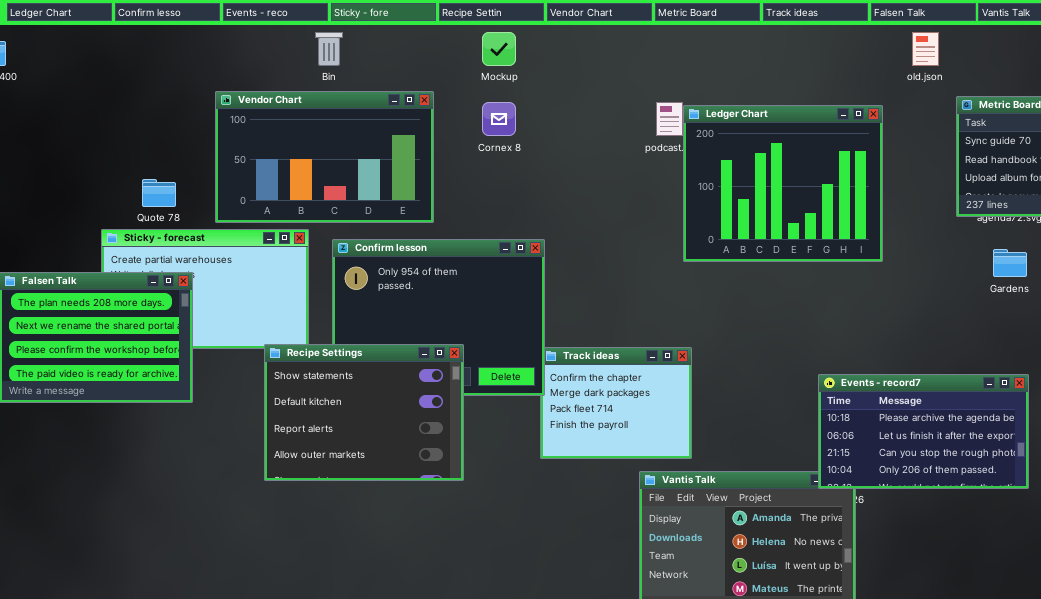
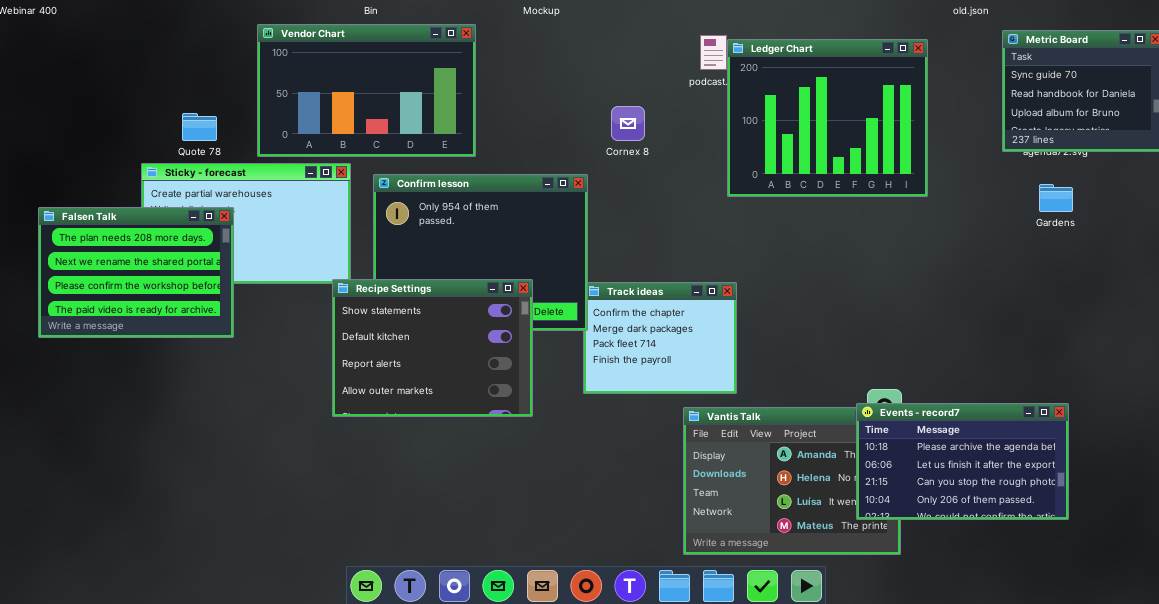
Cornex 8: [482,102,516,136] -> [611,106,645,141], moved
Recipe Settings: [264,344,464,481] -> [332,279,533,417], moved
Events - record7: [818,374,1029,489] -> [856,403,1069,520], moved

